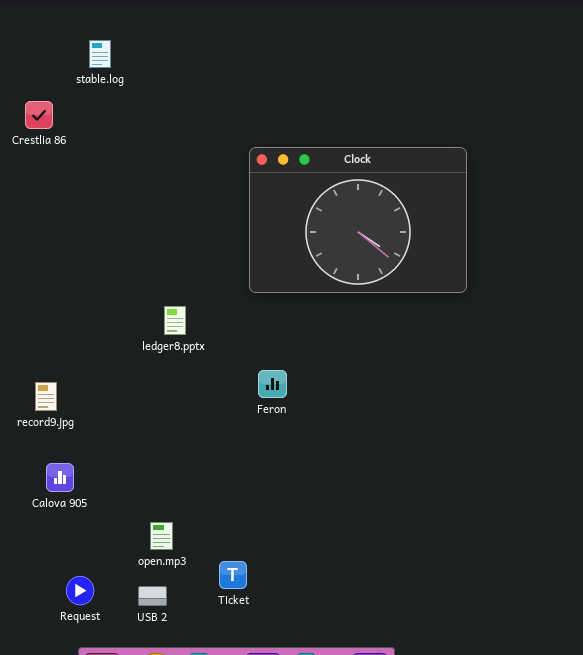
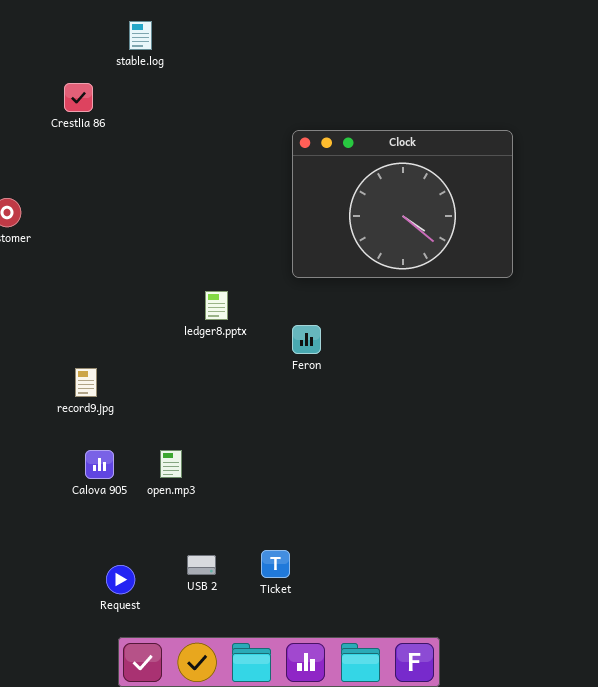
Feron: [258,370,287,398] -> [292,325,321,354], moved
open.mp3: [150,522,173,550] -> [160,450,182,478], moved
USB 2: [138,586,167,606] -> [187,555,216,575], moved

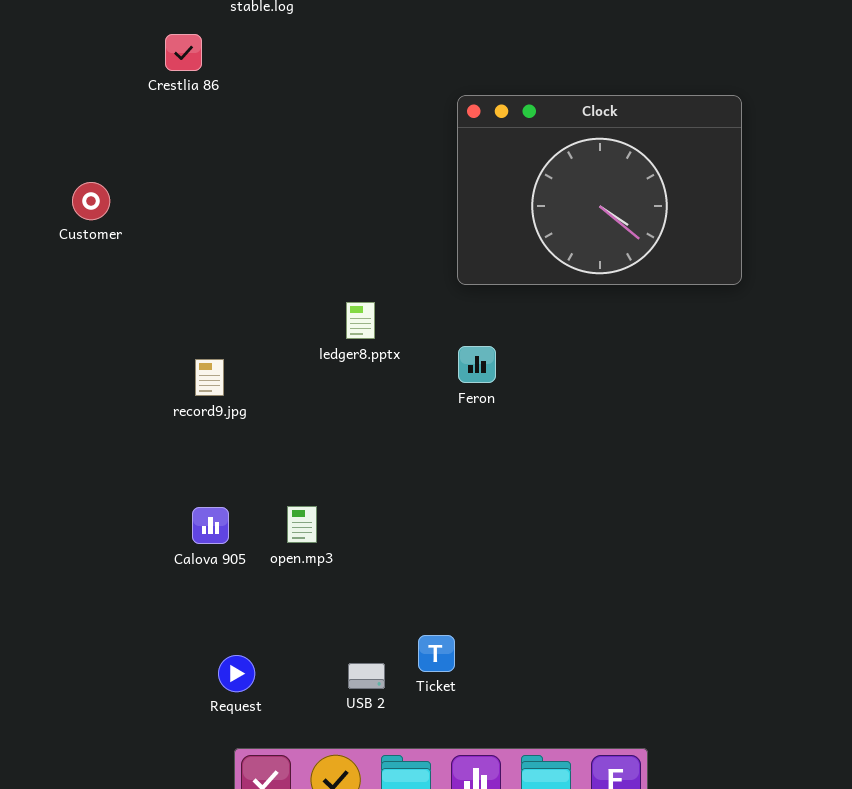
record9.jpg: [75,368,97,397] -> [195,359,224,396], moved
USB 2: [187,555,216,575] -> [348,663,385,689], moved

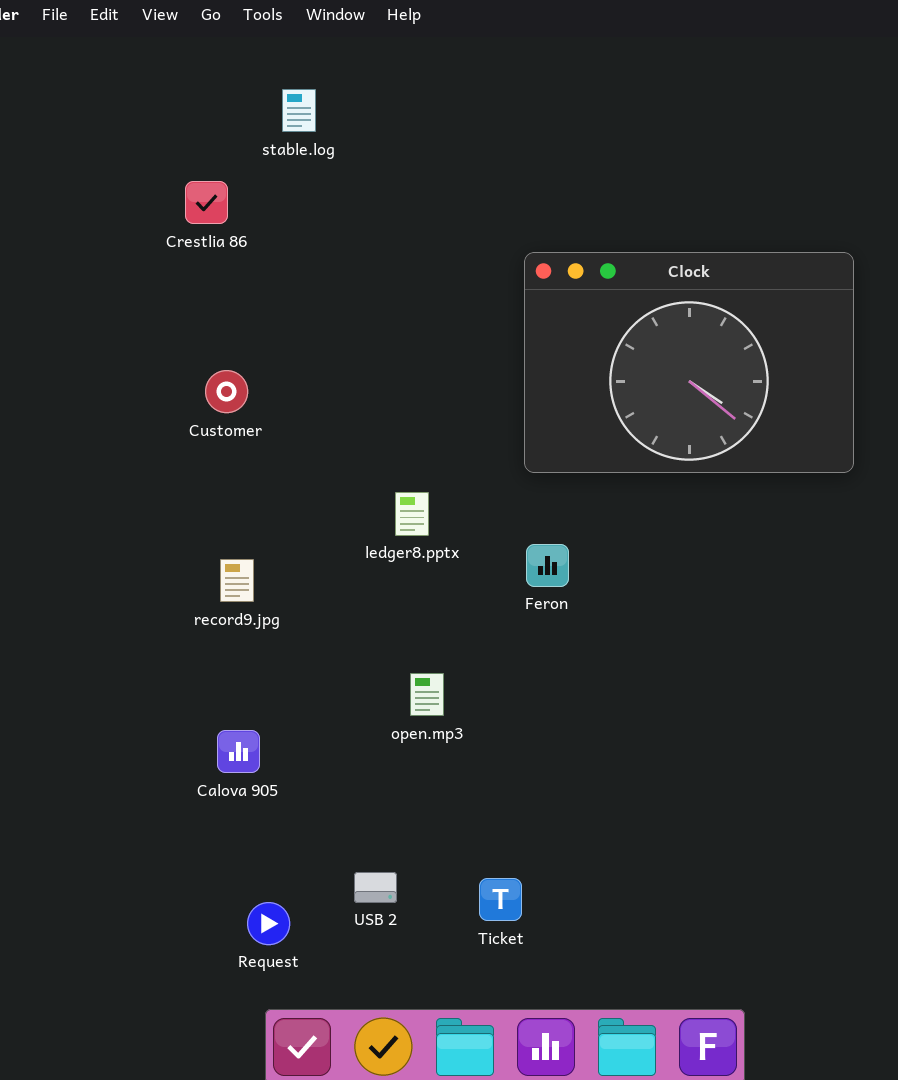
Customer: [72,182,110,220] -> [205,370,248,413], moved
open.mp3: [287,506,317,543] -> [410,673,444,716], moved
USB 2: [348,663,385,689] -> [354,872,397,903], moved

